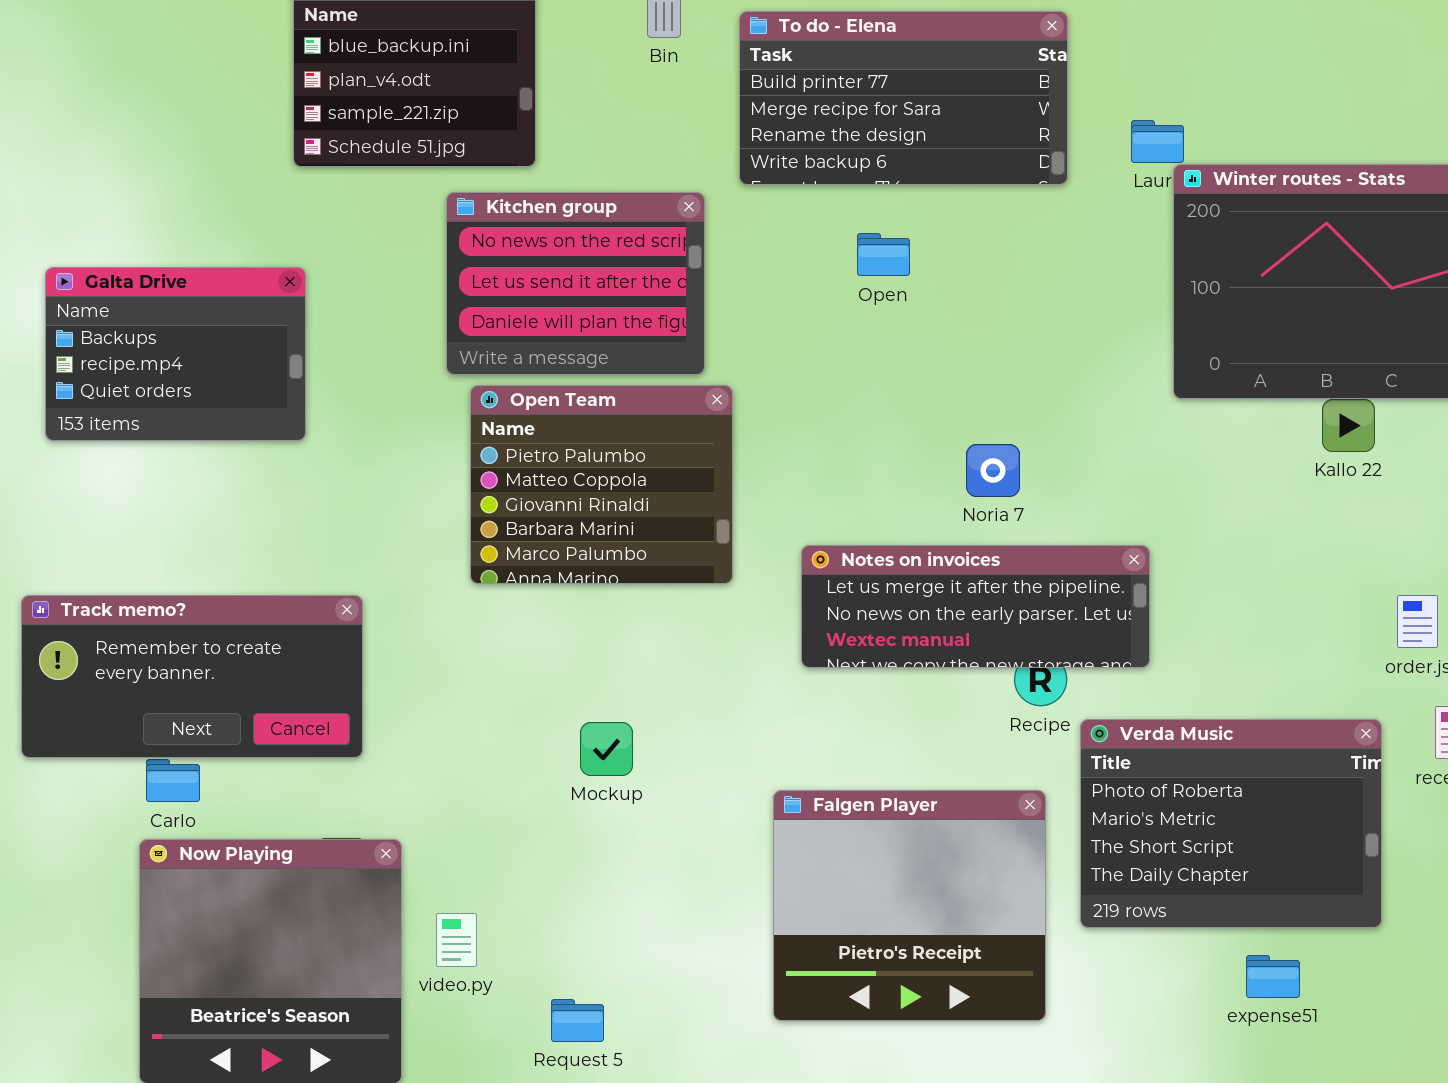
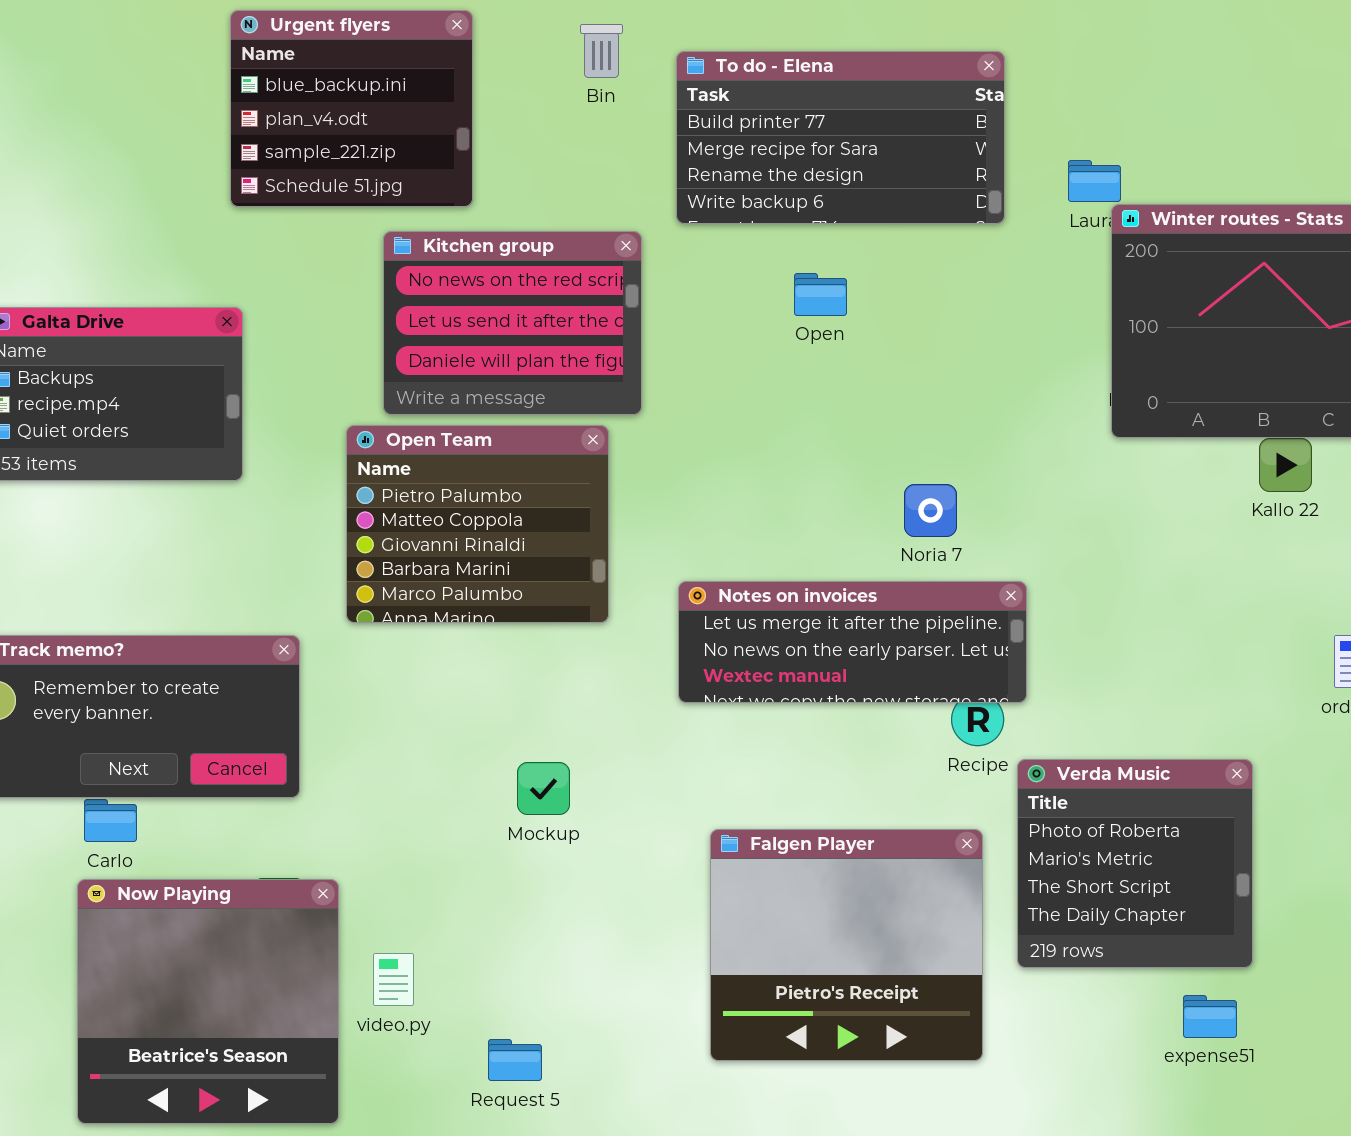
Open Team: [470,385,733,584] -> [346,425,609,623], moved
Notes on invoices: [801,545,1150,668] -> [678,581,1027,703], moved
Verda Music: [1080,719,1382,928] -> [1017,759,1253,968], resized

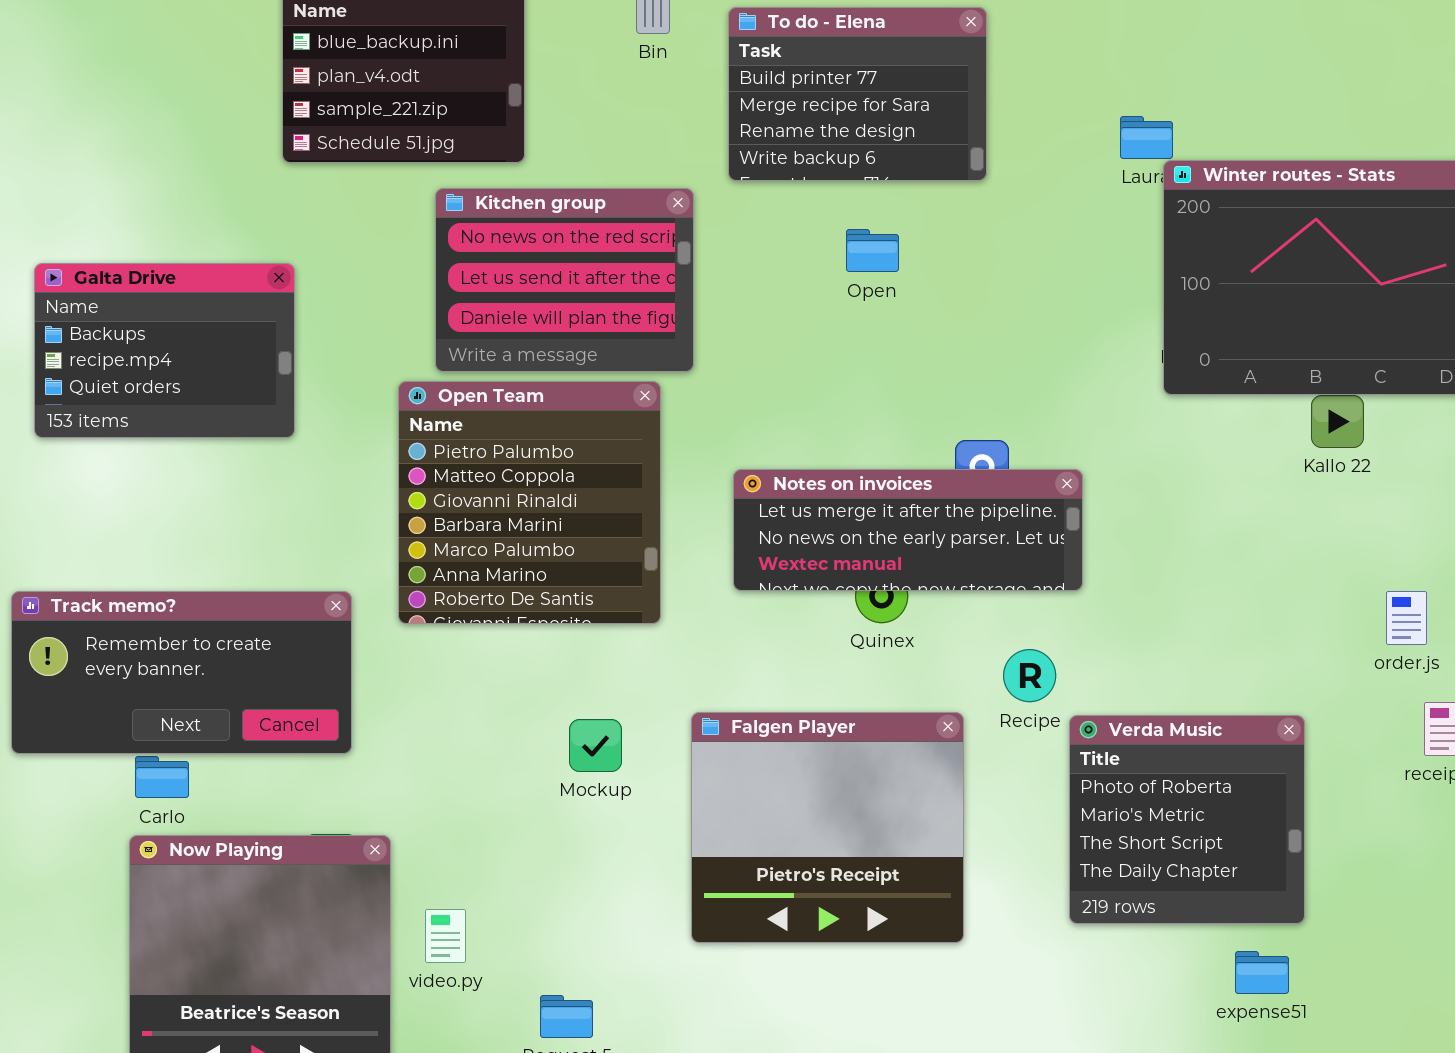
To do - Elena: [676,51,1005,224] -> [728,7,987,181], resized
Open Team: [346,425,609,623] -> [398,381,661,624], resized
Notes on invoices: [678,581,1027,703] -> [733,469,1083,591], moved
Falgen Player: [710,829,983,1061] -> [691,712,964,943], moved

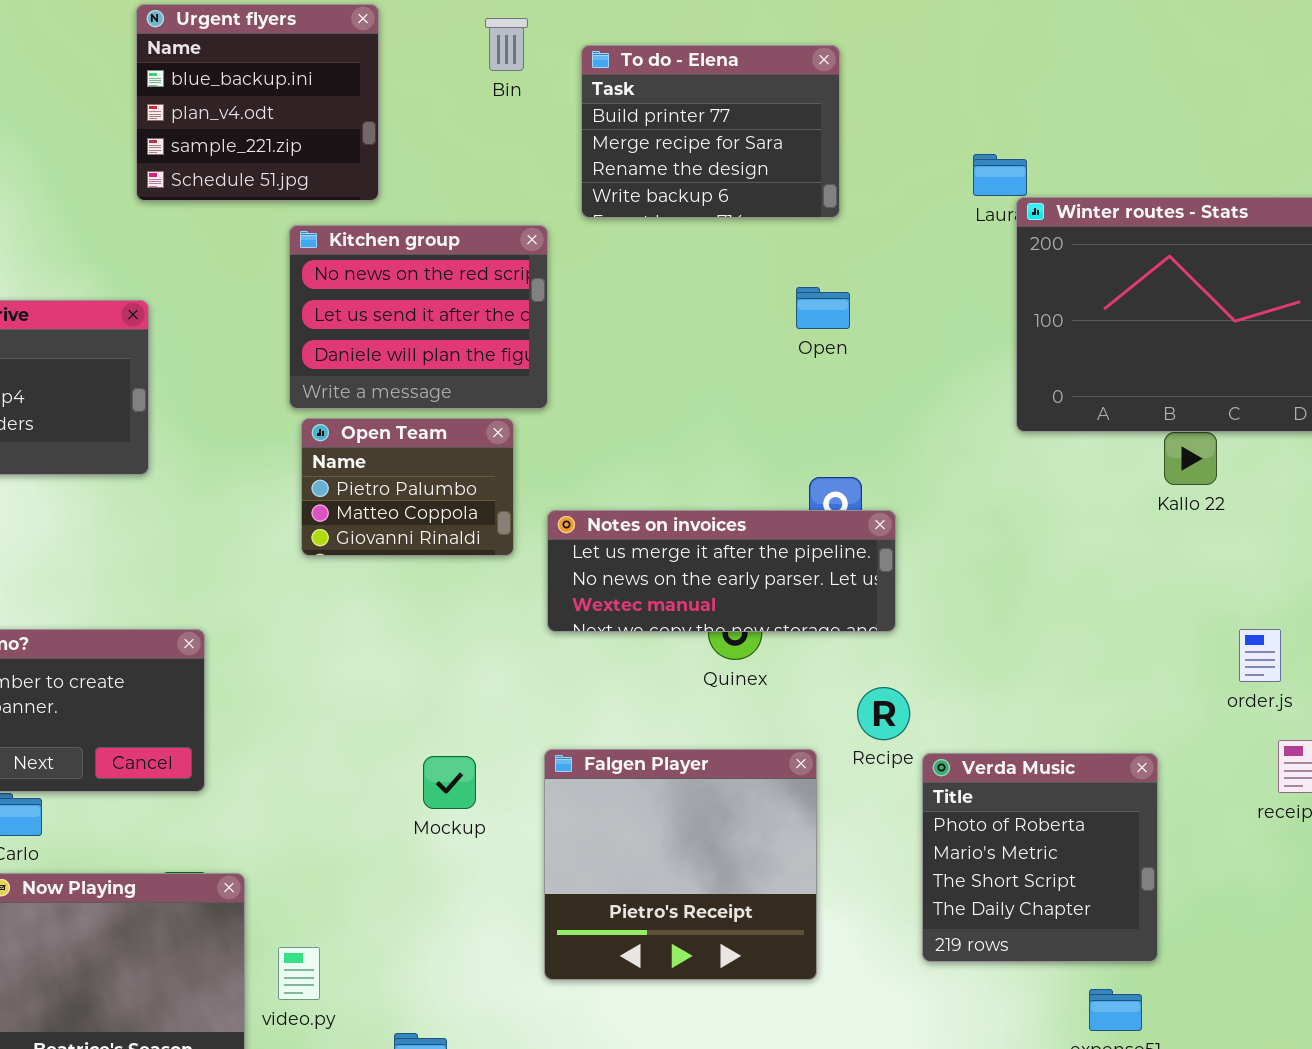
Open: [846,229,899,272] -> [796,287,850,329], moved
Open Team: [398,381,661,624] -> [301,418,514,556], resized
Notes on invoices: [733,469,1083,591] -> [547,510,896,632], moved

